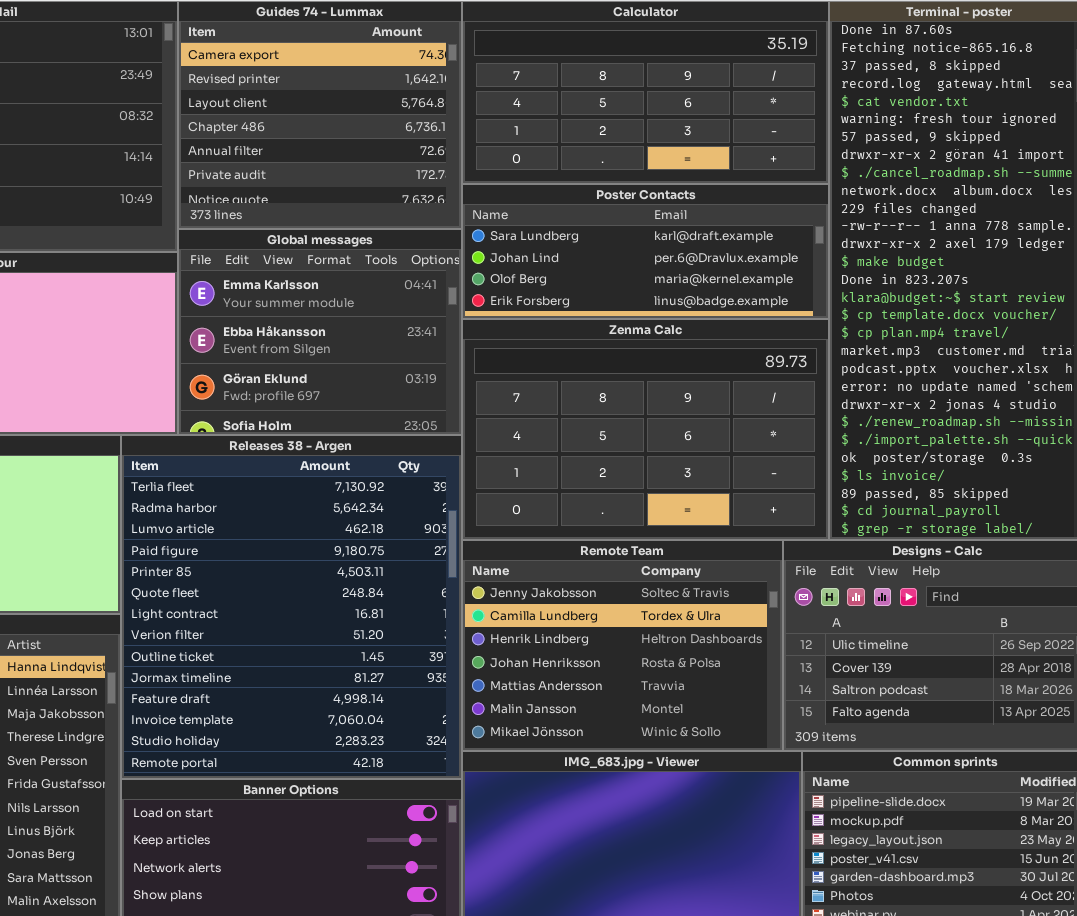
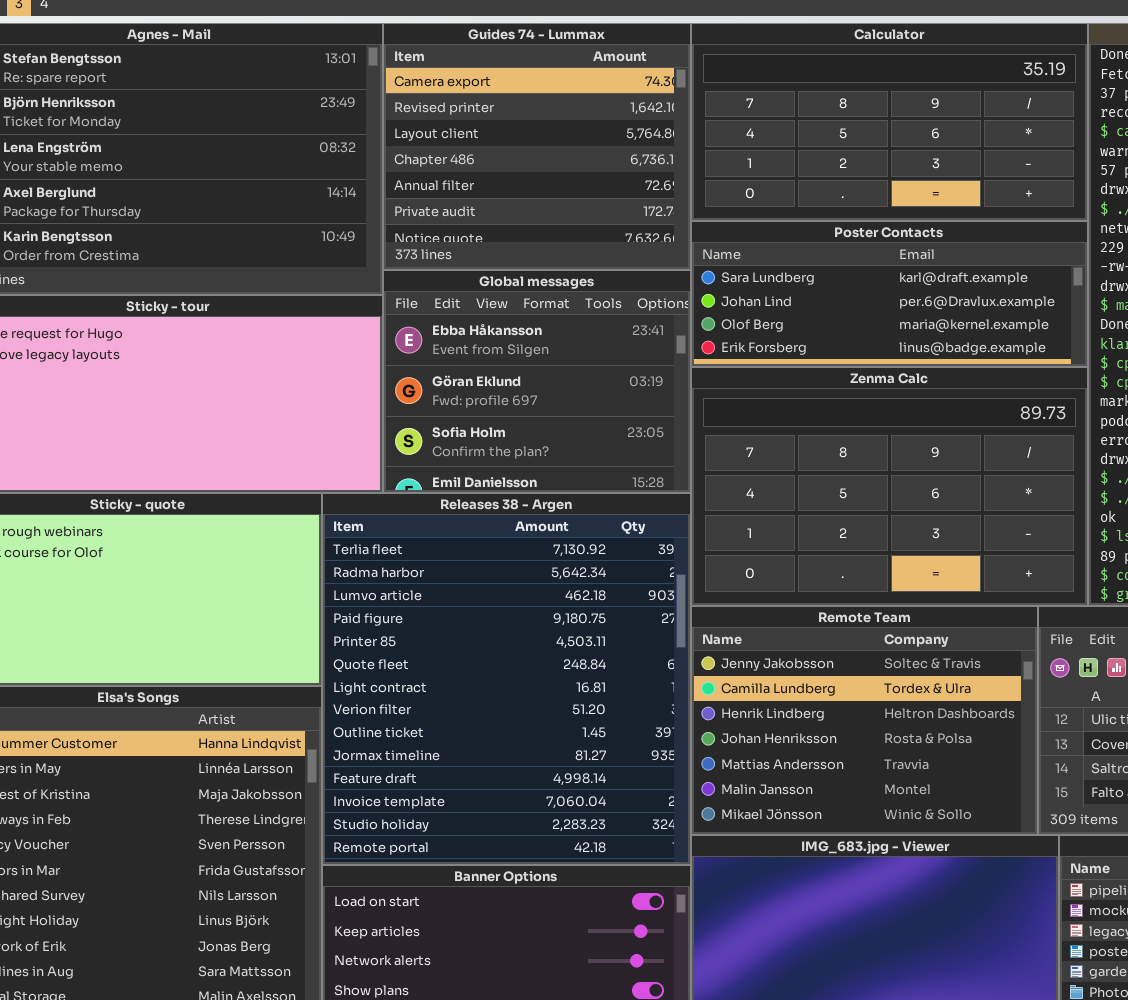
Global messages: [178,229,462,435] -> [383,270,691,493], scrolled down 1 row

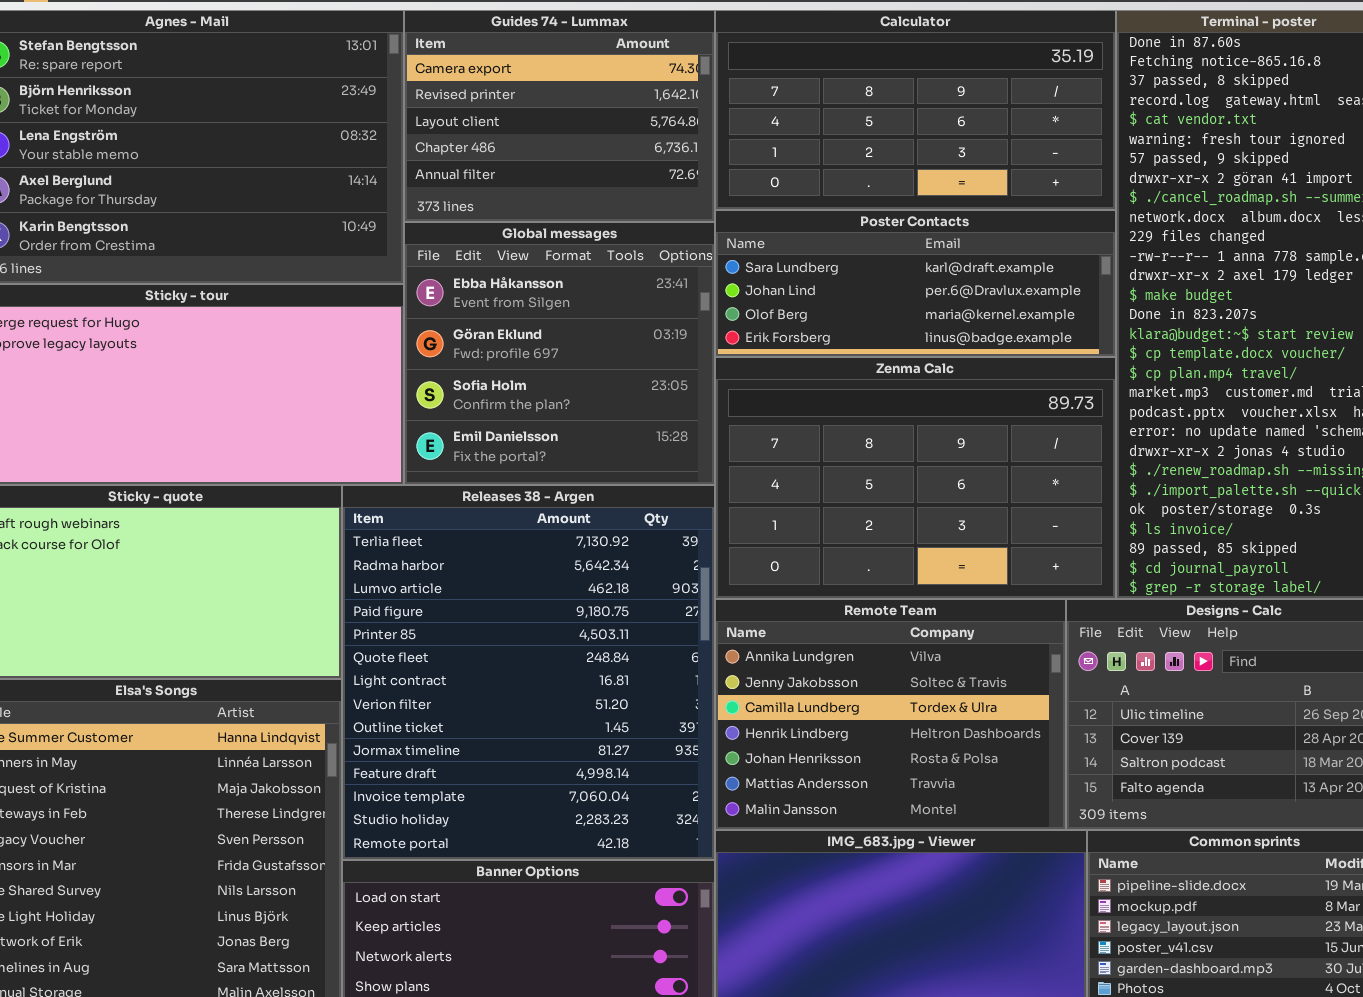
Guides 74 - Lummax: [383,23,691,270] -> [404,10,715,222], resized
Global messages: [383,270,691,493] -> [404,222,715,485], resized
Remote Team: [691,606,1038,835] -> [715,599,1066,830], scrolled up 1 row

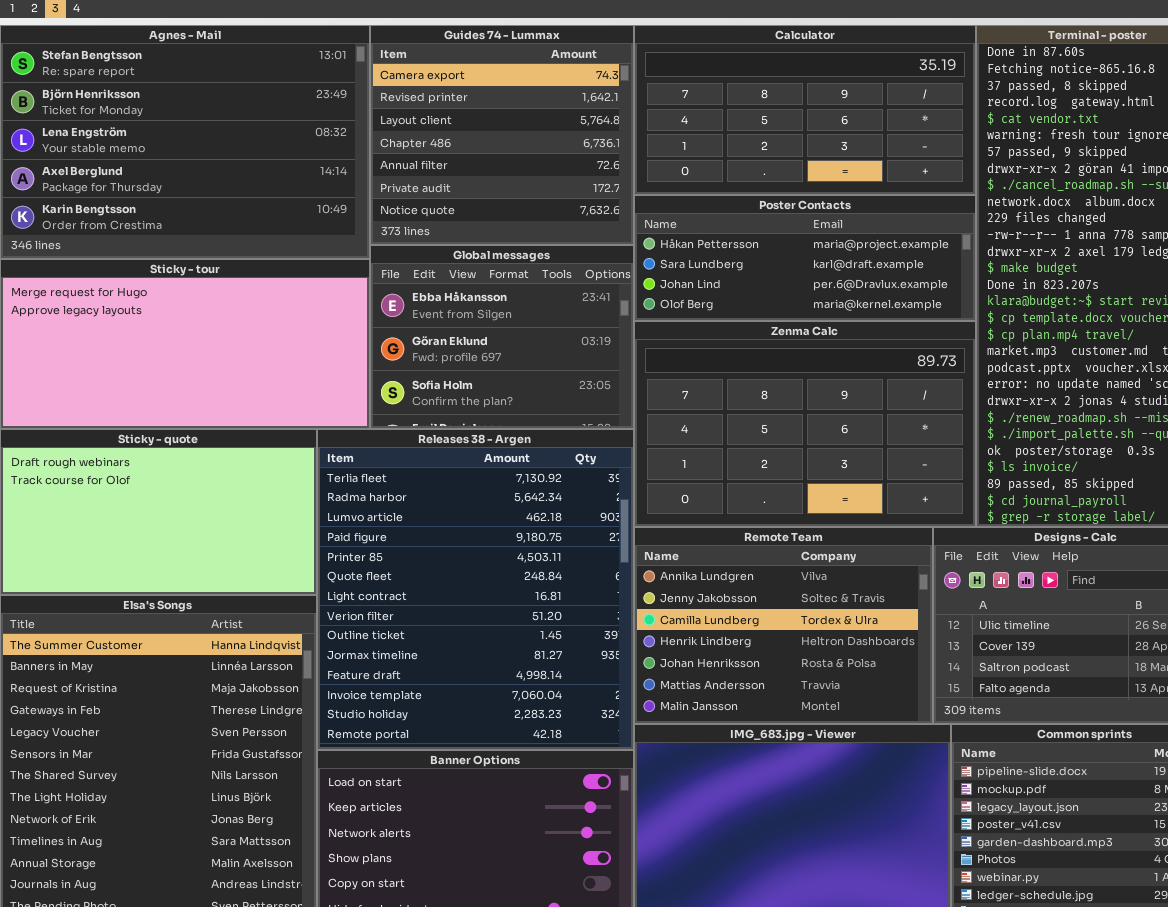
Guides 74 - Lummax: [404,10,715,222] -> [370,25,634,245], resized
Poster Contacts: [715,210,1116,357] -> [634,195,976,321], scrolled up 1 row
Global messages: [404,222,715,485] -> [370,245,634,429], resized

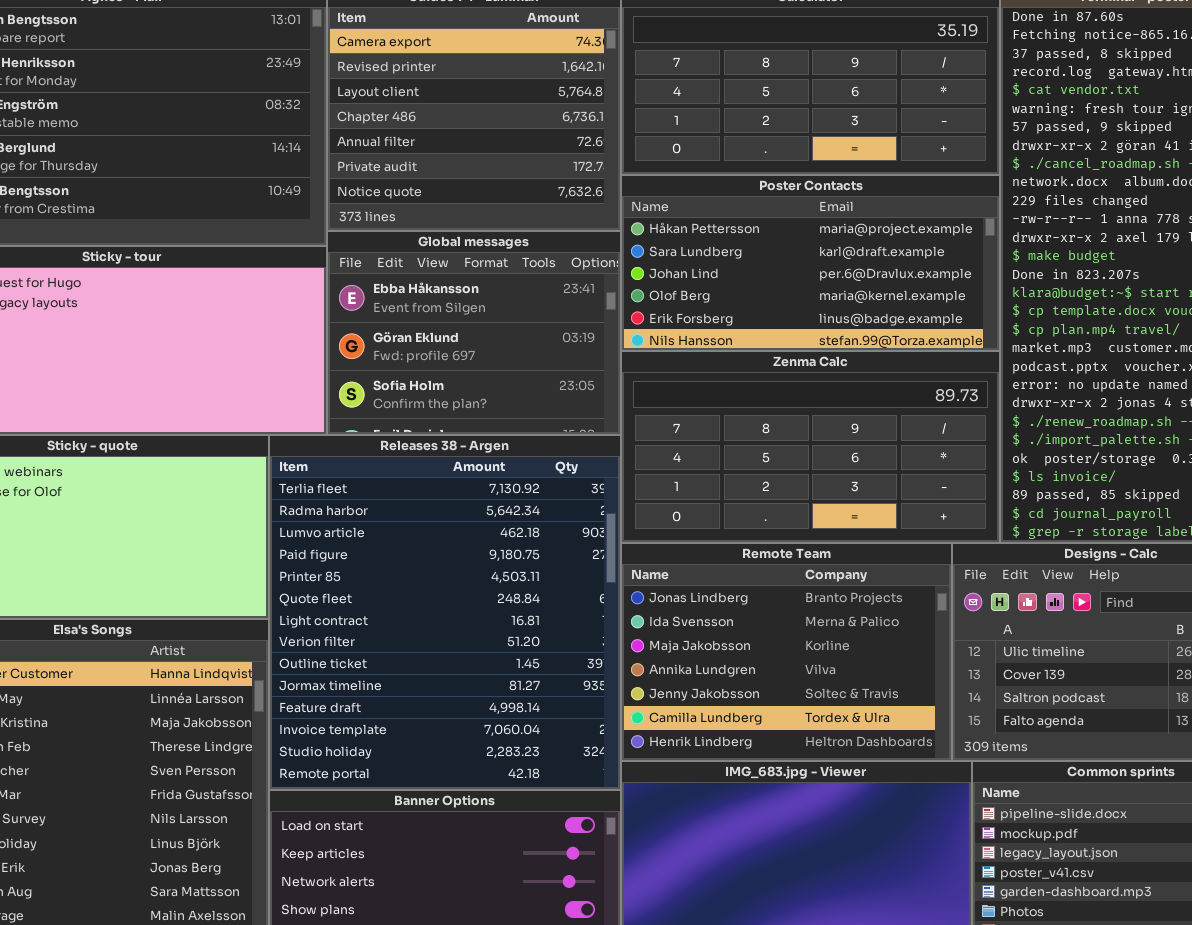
Poster Contacts: [634,195,976,321] -> [621,175,1000,351], resized
Zenma Calc: [634,321,976,527] -> [621,351,1000,543], resized
Remote Team: [634,527,933,724] -> [621,543,952,761], scrolled up 3 rows

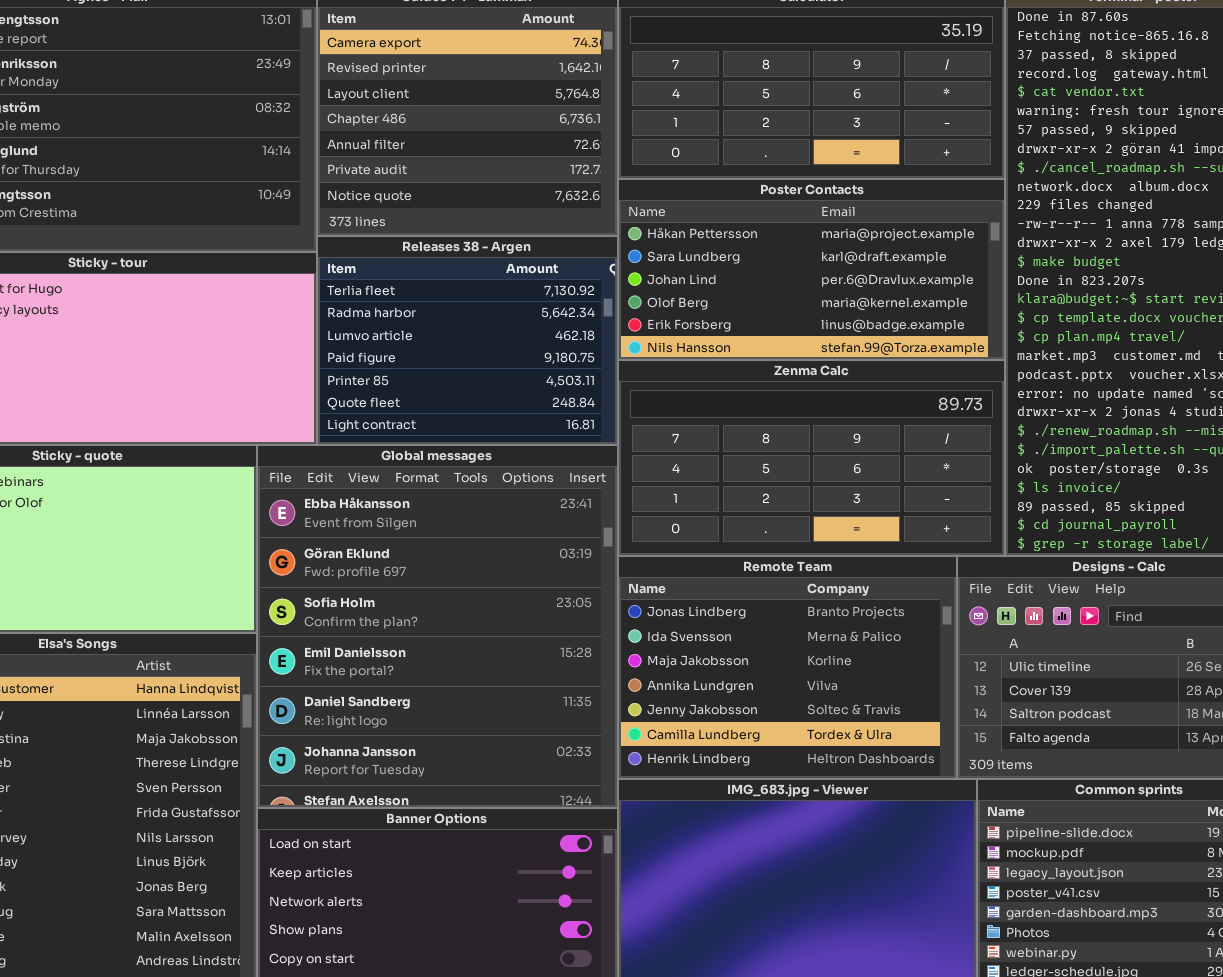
Global messages: [327,231,621,435] -> [257,445,618,808], moved, resized
Releases 38 - Argen: [269,435,621,790] -> [317,236,618,445], moved, resized

